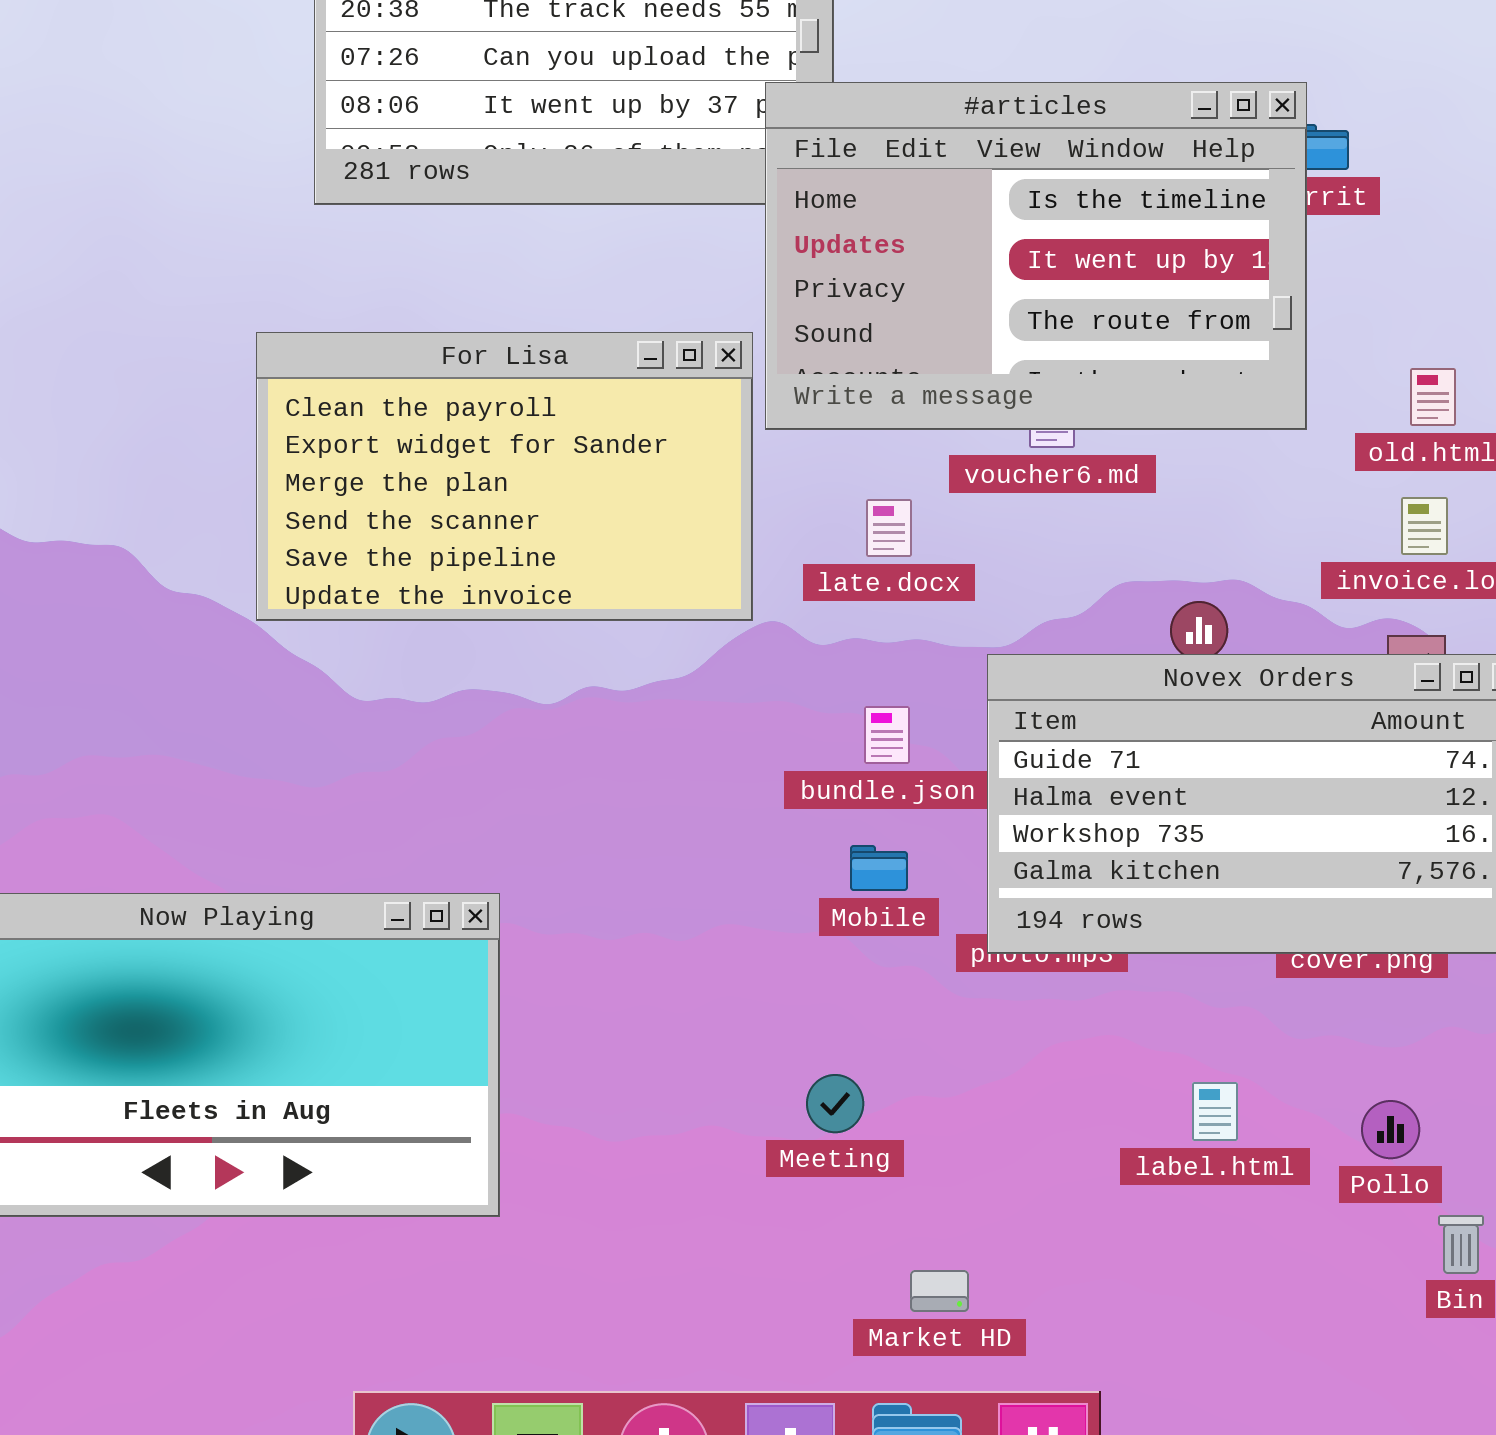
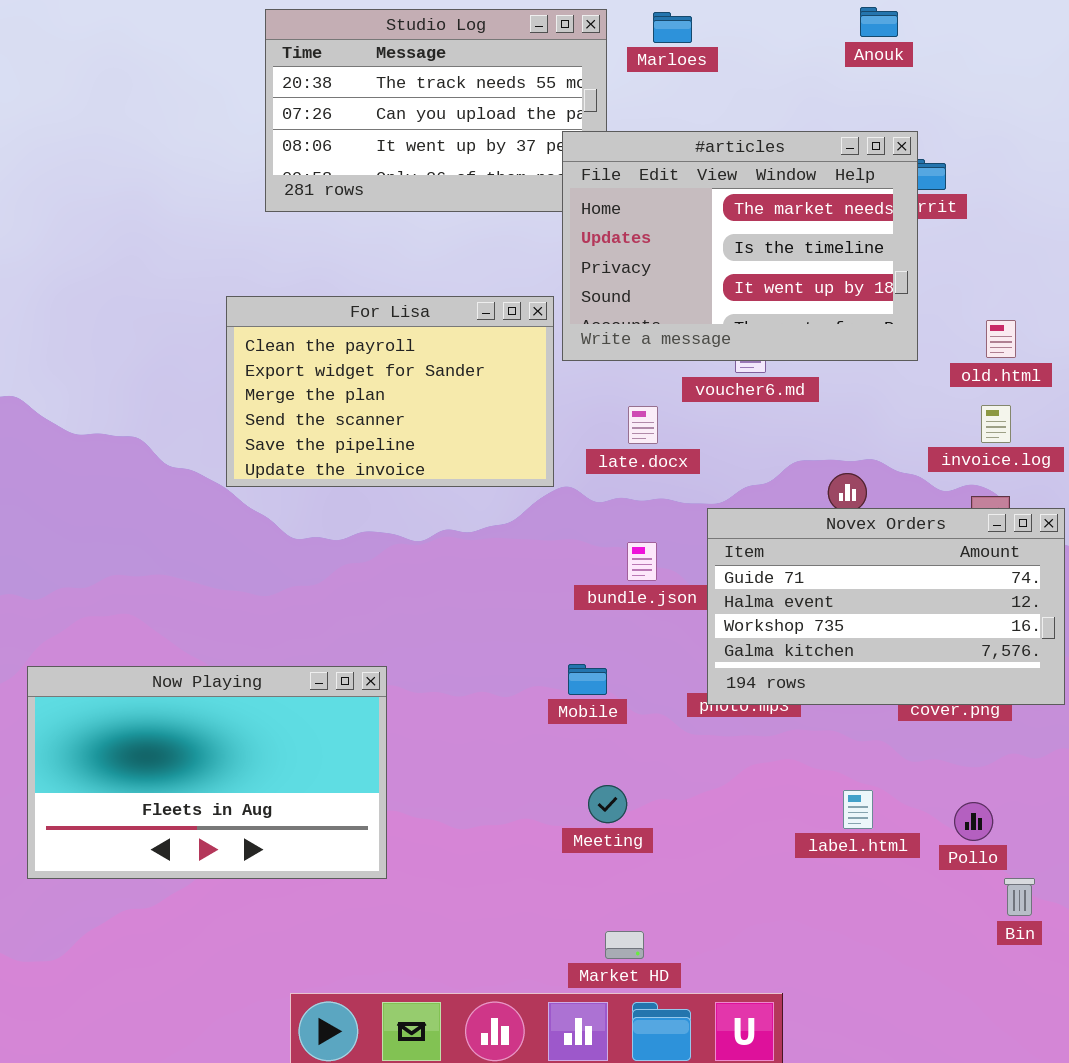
#articles: [765,82,1307,430] -> [562,131,918,361], scrolled up 1 row
Mobile: [850,845,908,891] -> [568,664,607,695], moved
Market HD: [910,1270,969,1312] -> [605,931,644,959], moved

